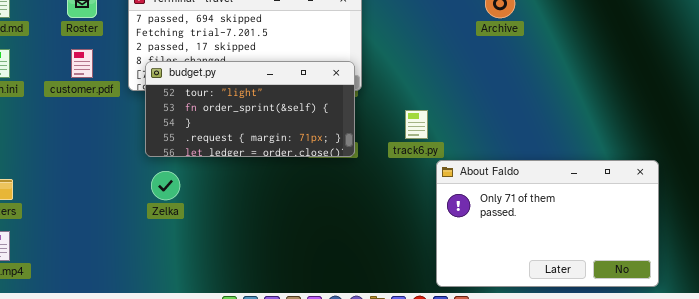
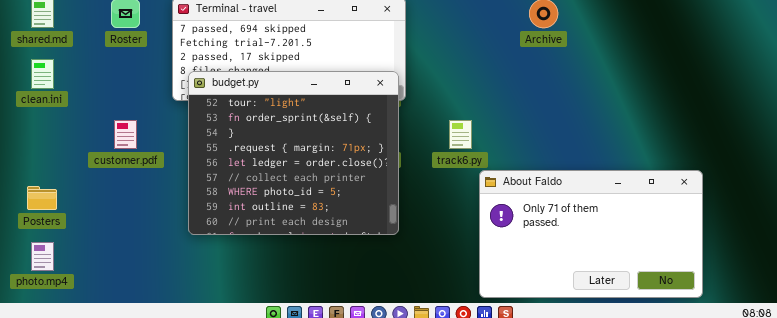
customer.pdf: [71,49,93,78] -> [114,120,137,149], moved
budget.py: [145,61,355,157] -> [188,71,399,235], resized

